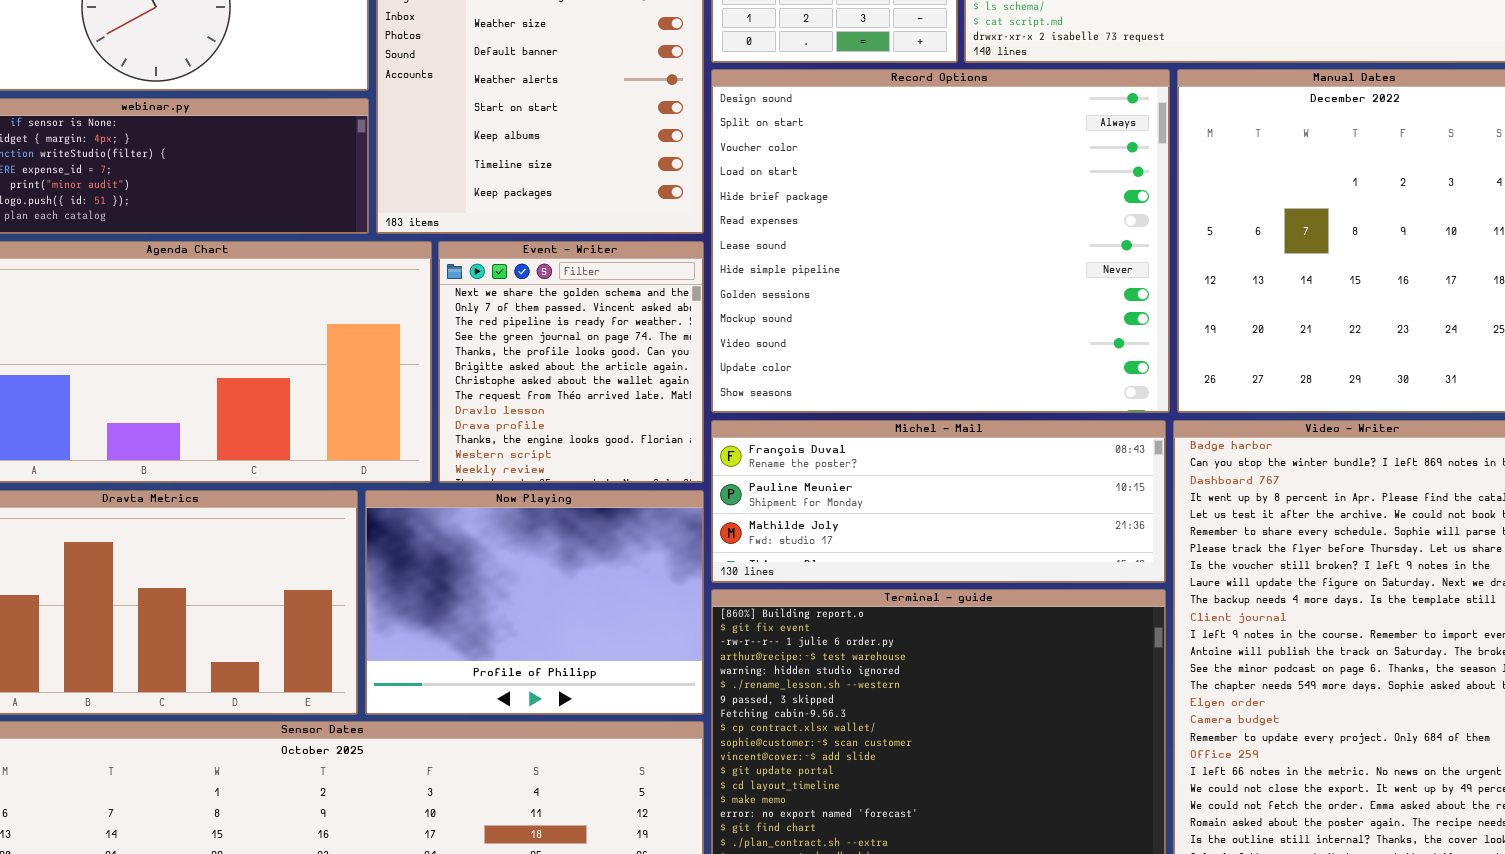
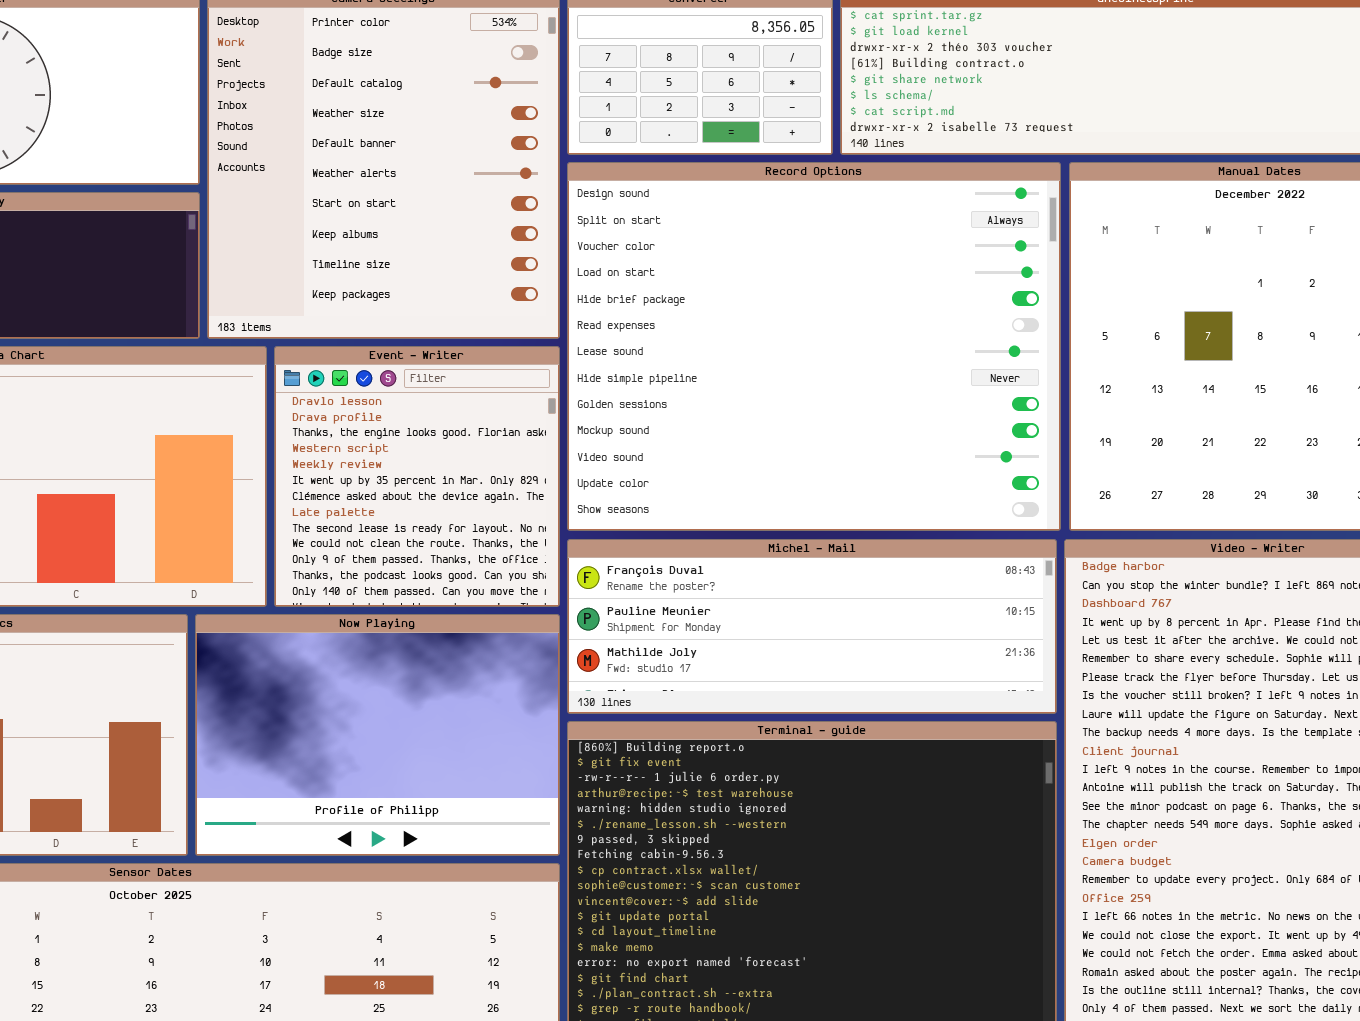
Event - Writer: [438,241,704,483] -> [274,346,560,607], scrolled down 8 rows

